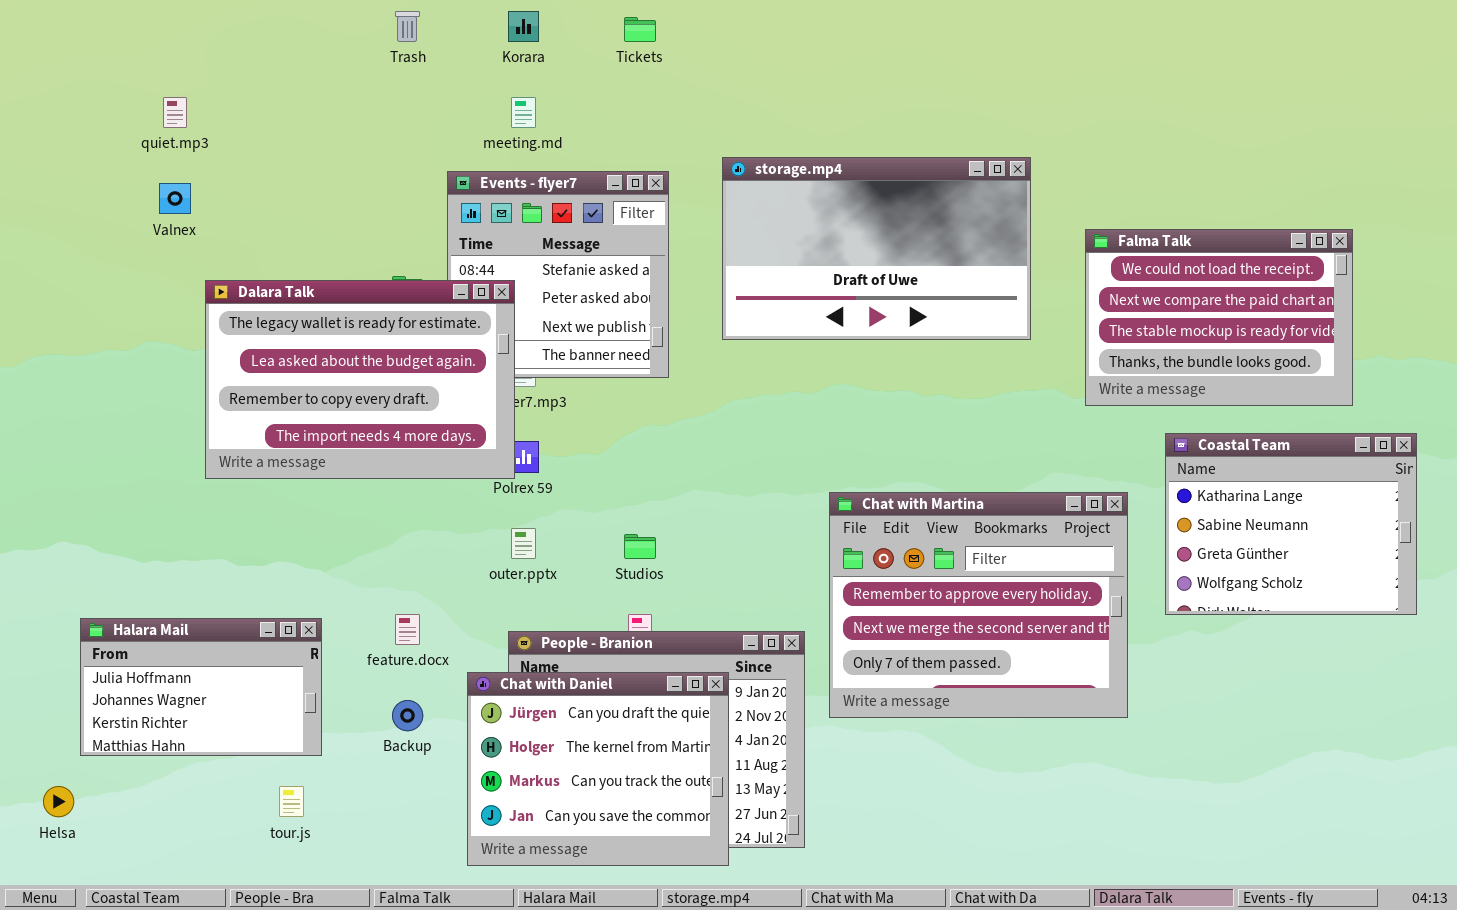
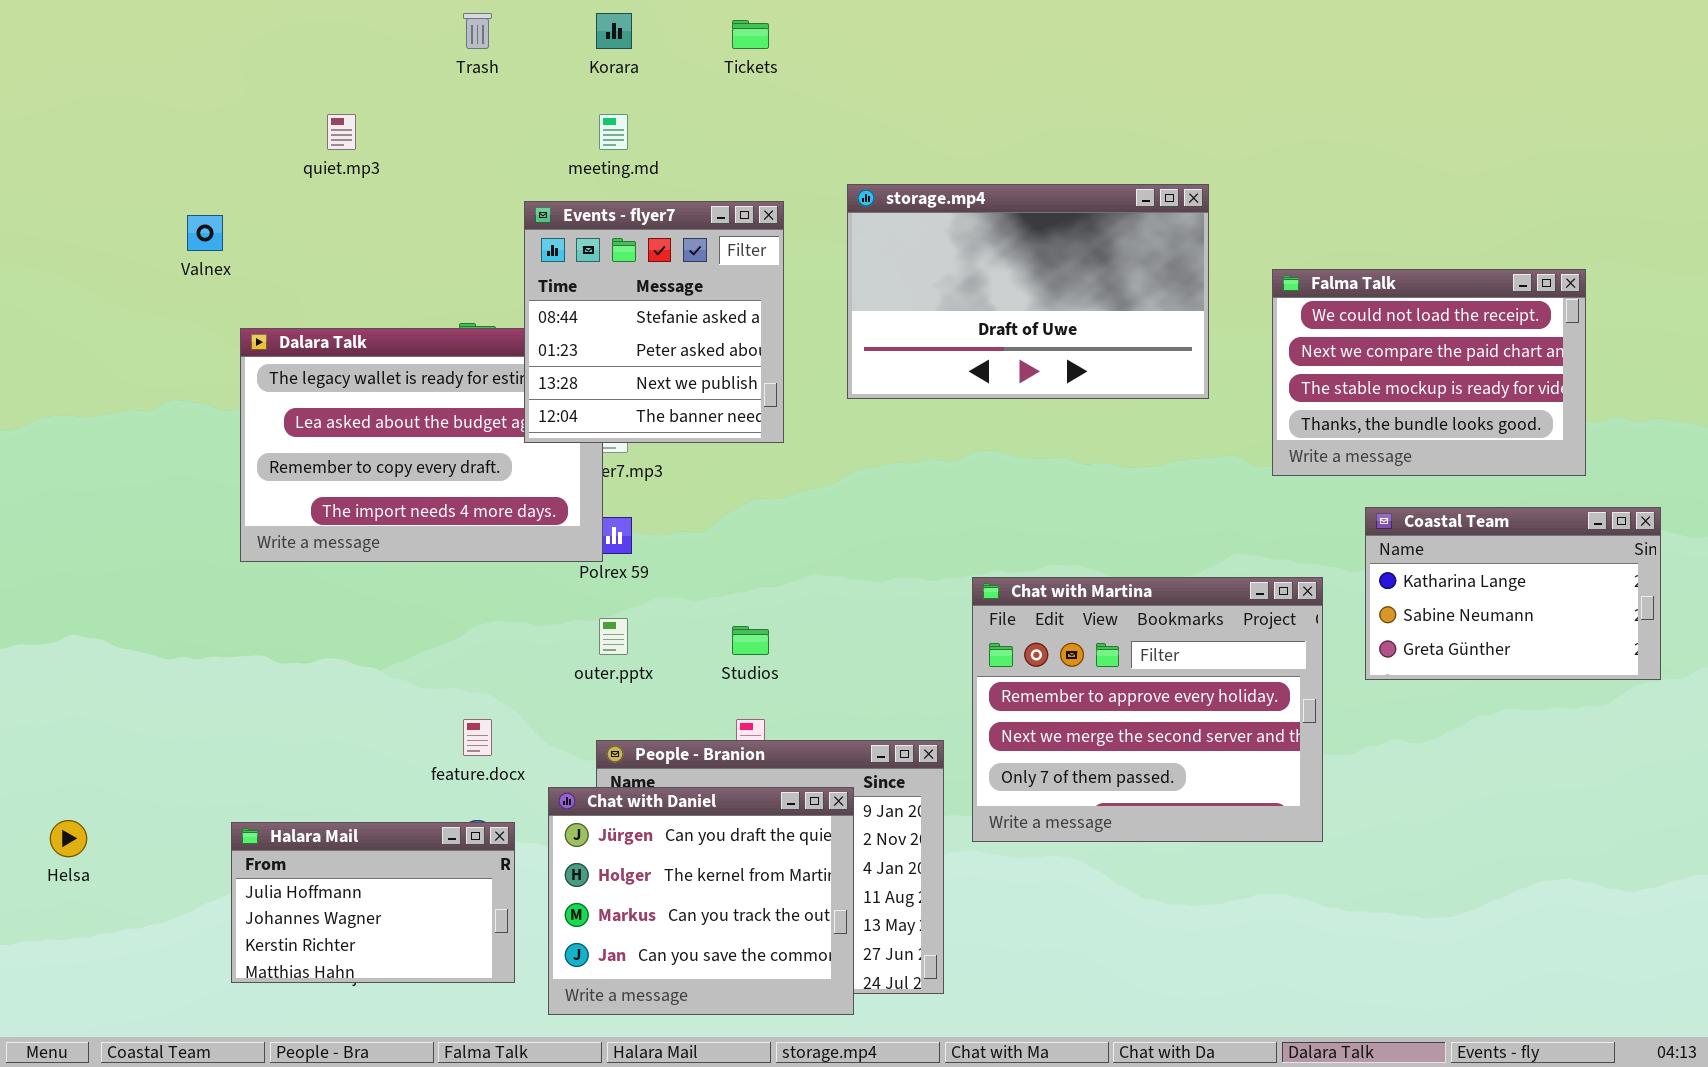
quiet.mp3: [163,97,187,128] -> [327,114,356,150], moved
Events - flyer7: [447,171,669,378] -> [524,201,784,443], raised
Coastal Team: [1165,433,1417,615] -> [1365,507,1661,680], resized
Halara Mail: [80,618,322,756] -> [231,822,515,983], moved
Helsa: [43,786,74,817] -> [50,820,87,857], moved

